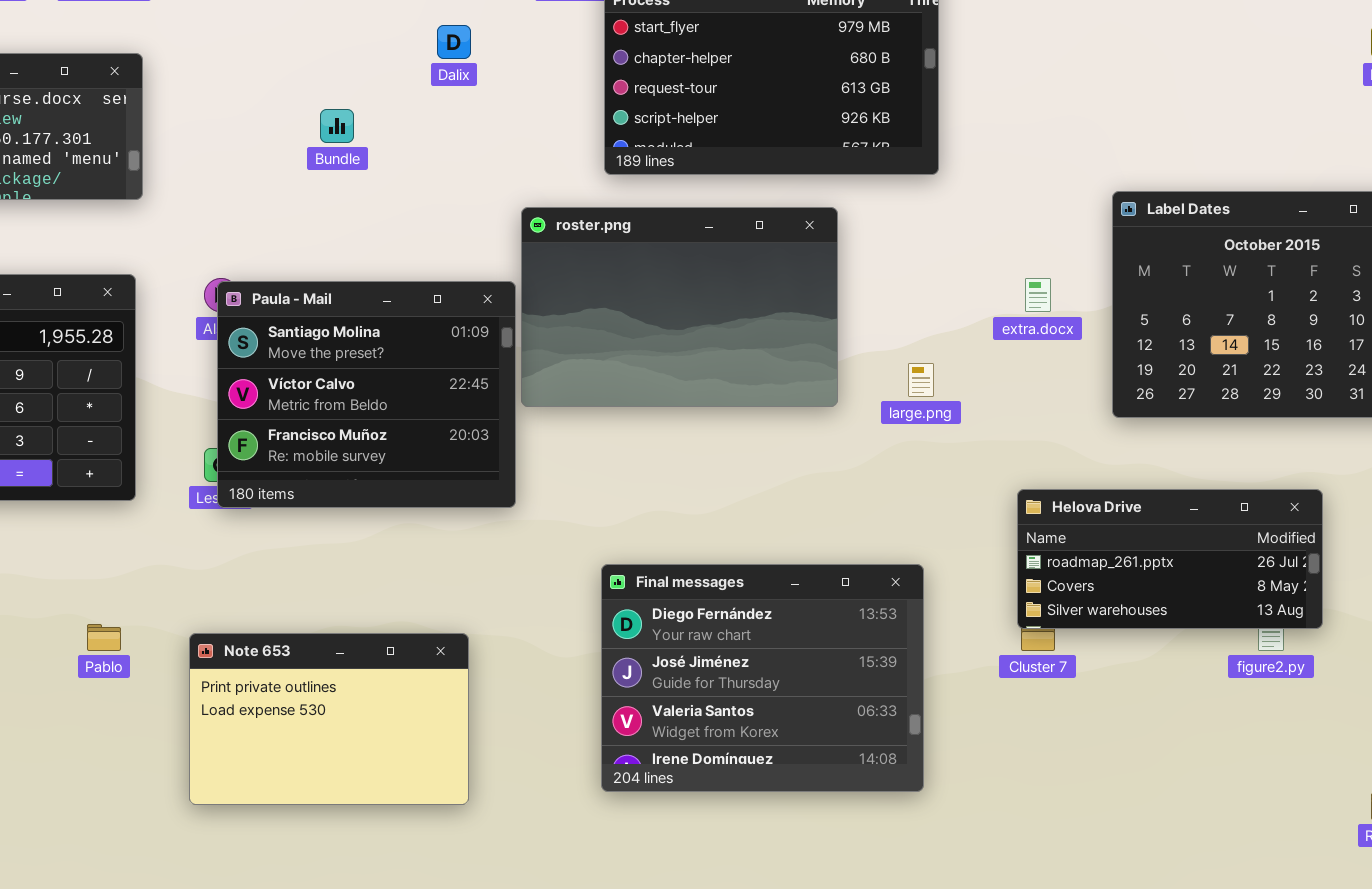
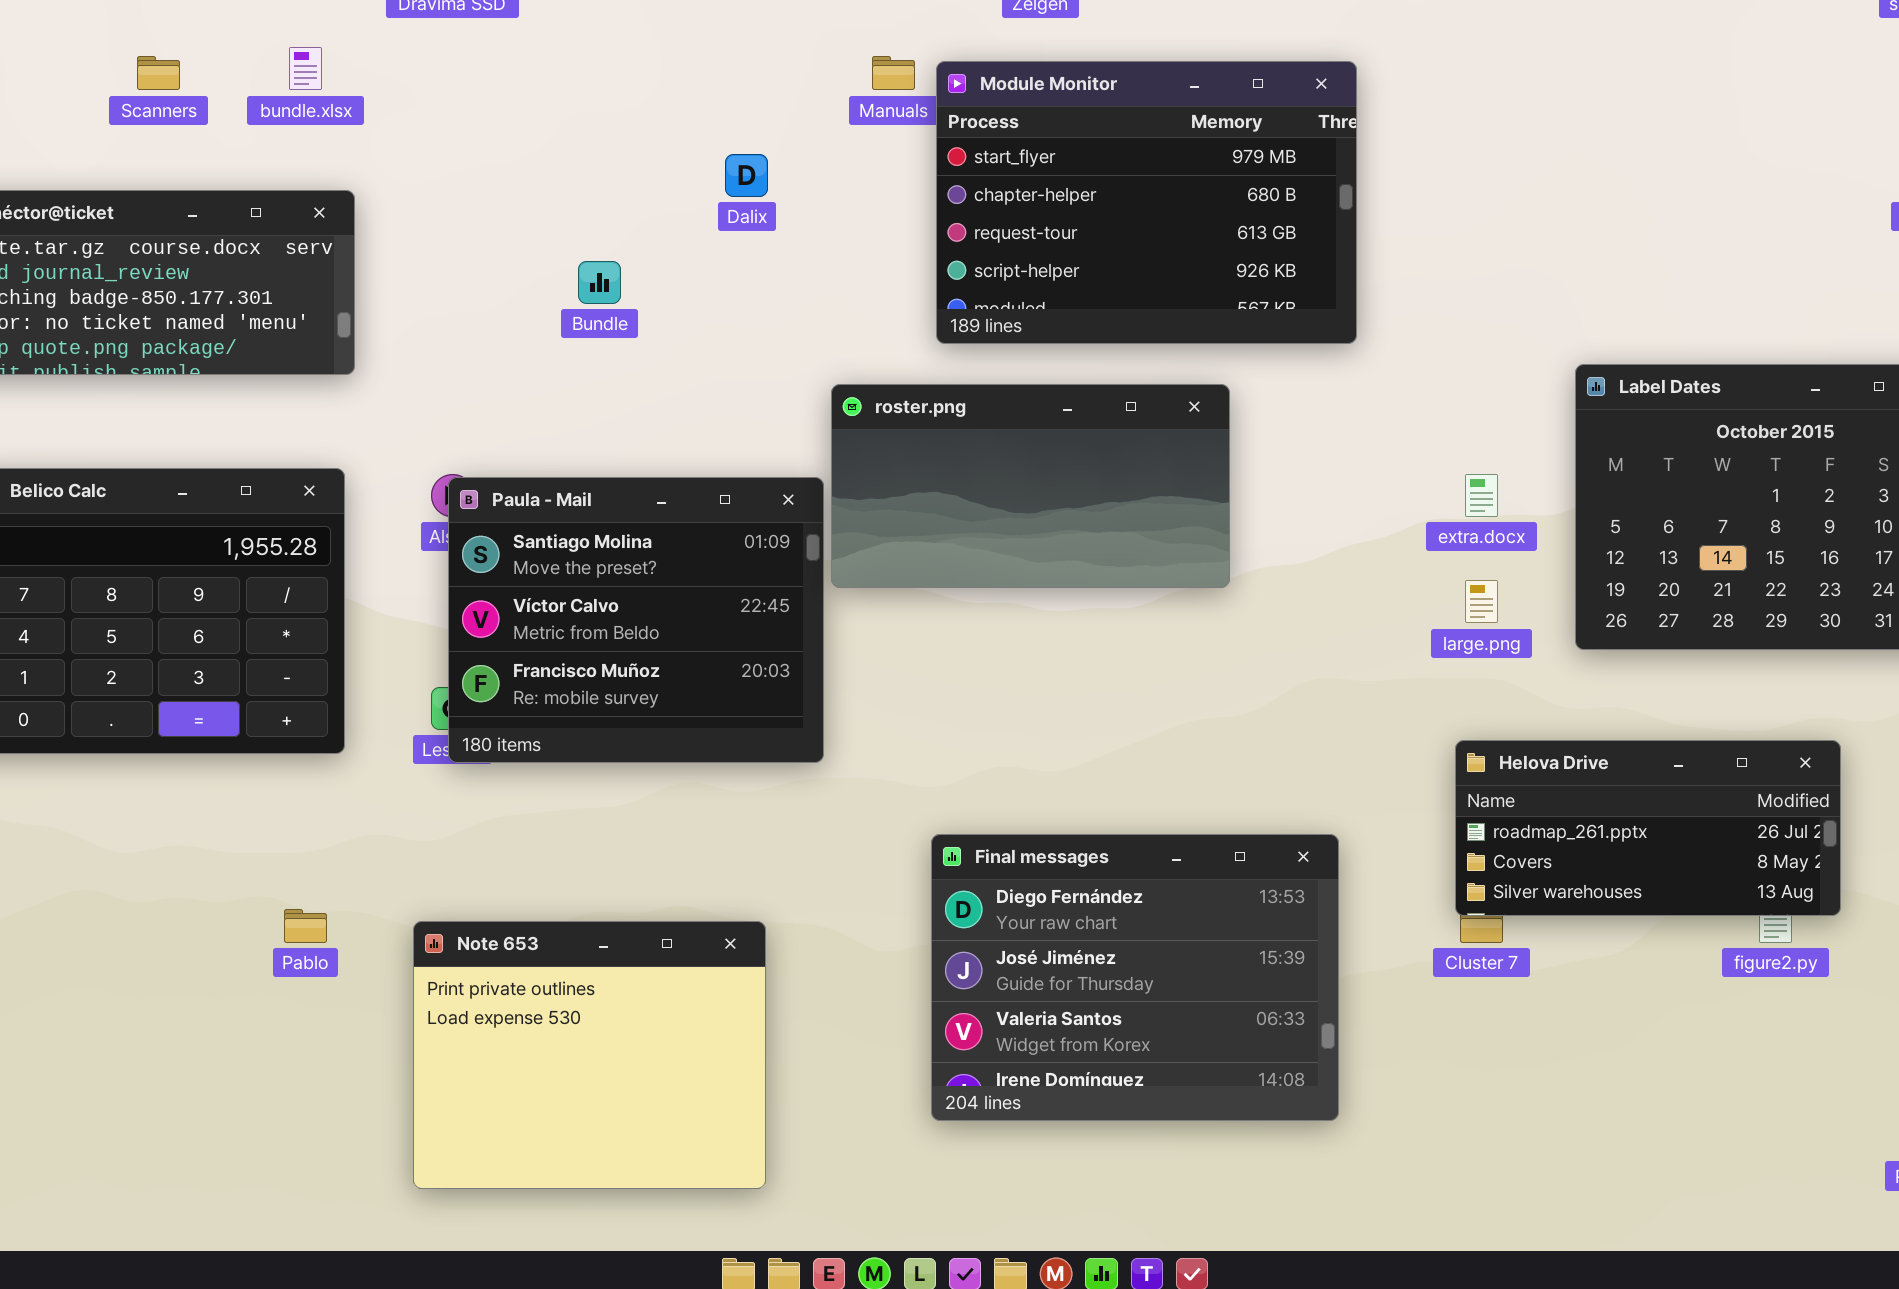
roster.png: [521,207,838,407] -> [831,384,1230,588], resized
large.png: [908,363,934,397] -> [1465,580,1498,623], moved
Note 653: [189,633,469,805] -> [413,921,766,1189], resized

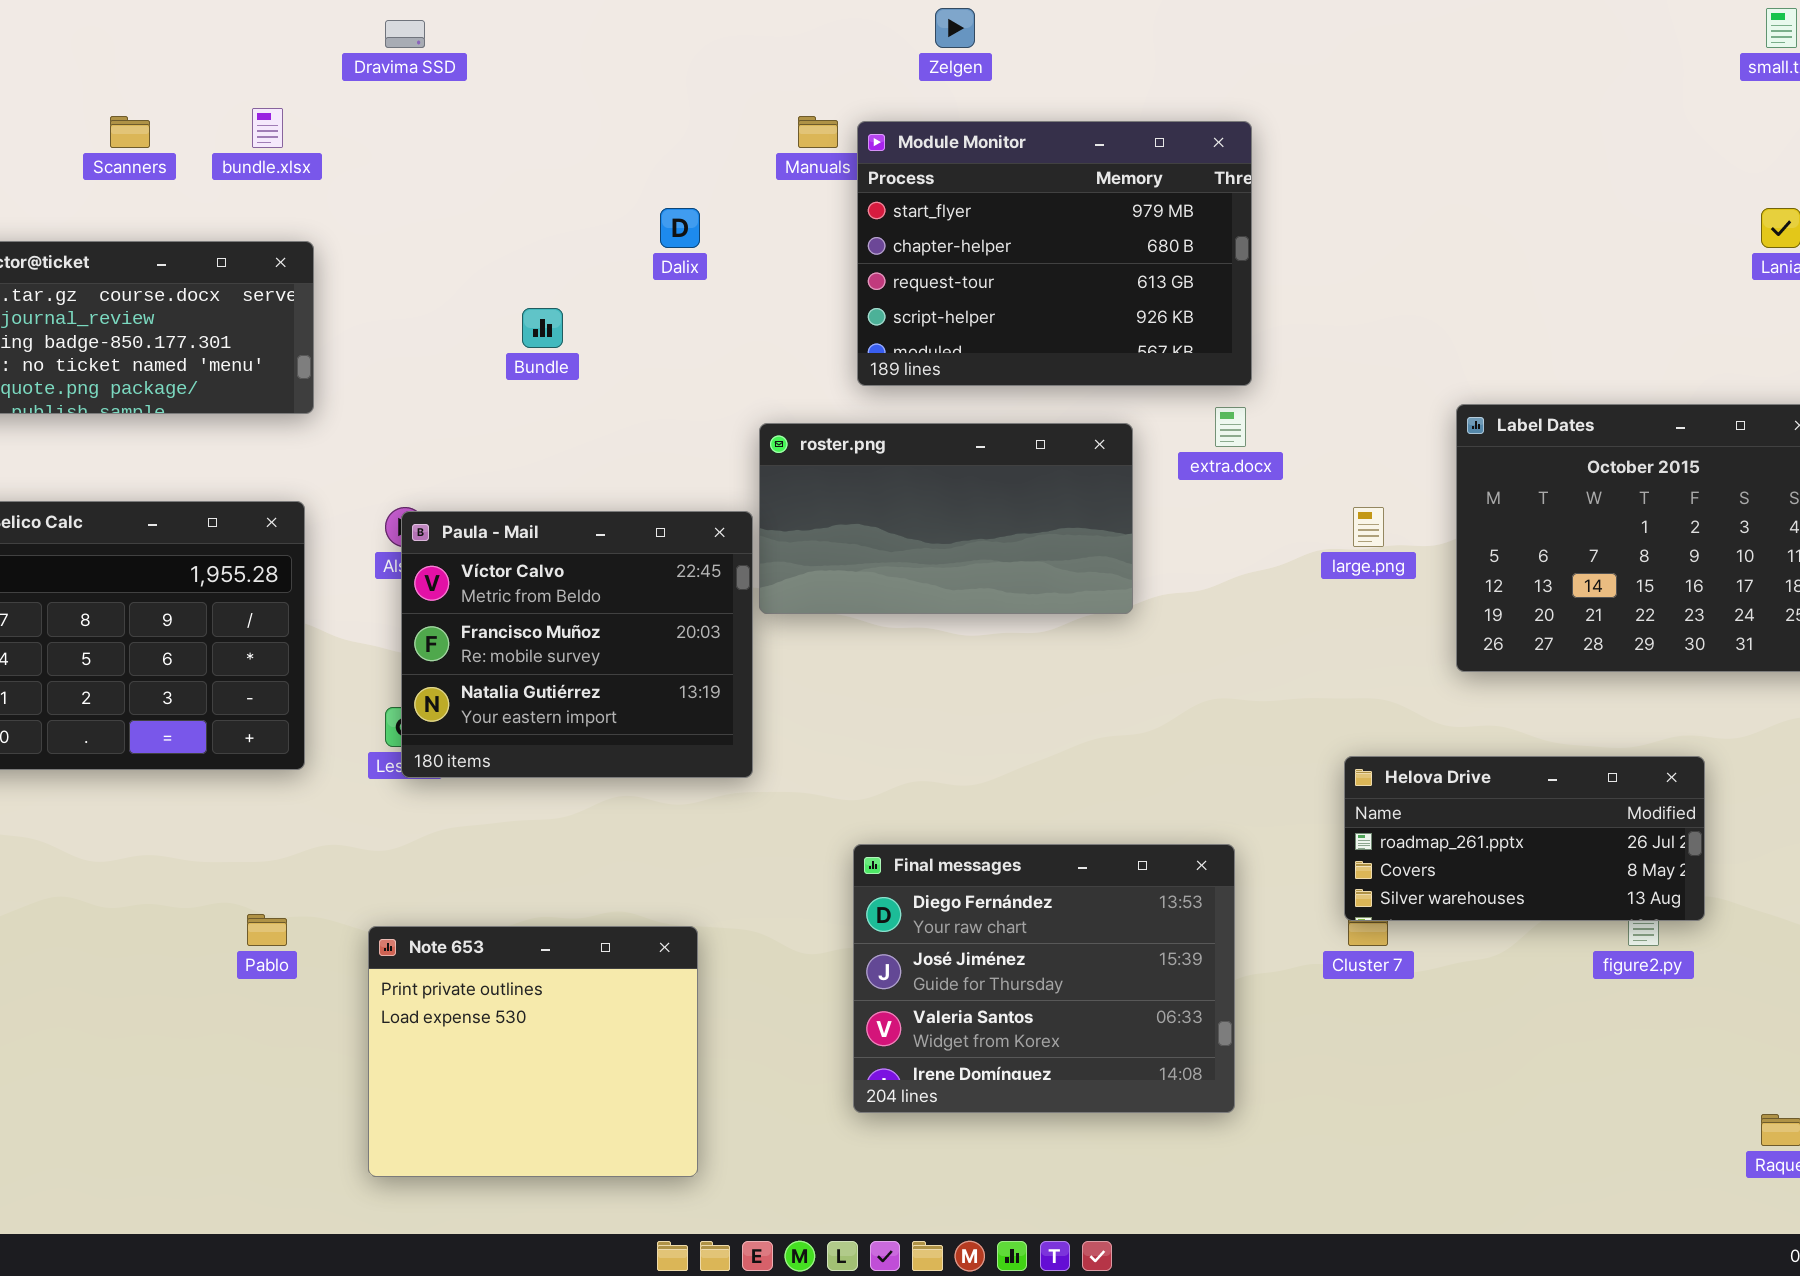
extra.docx: [1465,474,1498,517] -> [1215,407,1246,447], moved
Paula - Mail: [448,477,824,763] -> [401,511,753,778], scrolled down 1 row
large.png: [1465,580,1498,623] -> [1353,507,1384,547], moved

